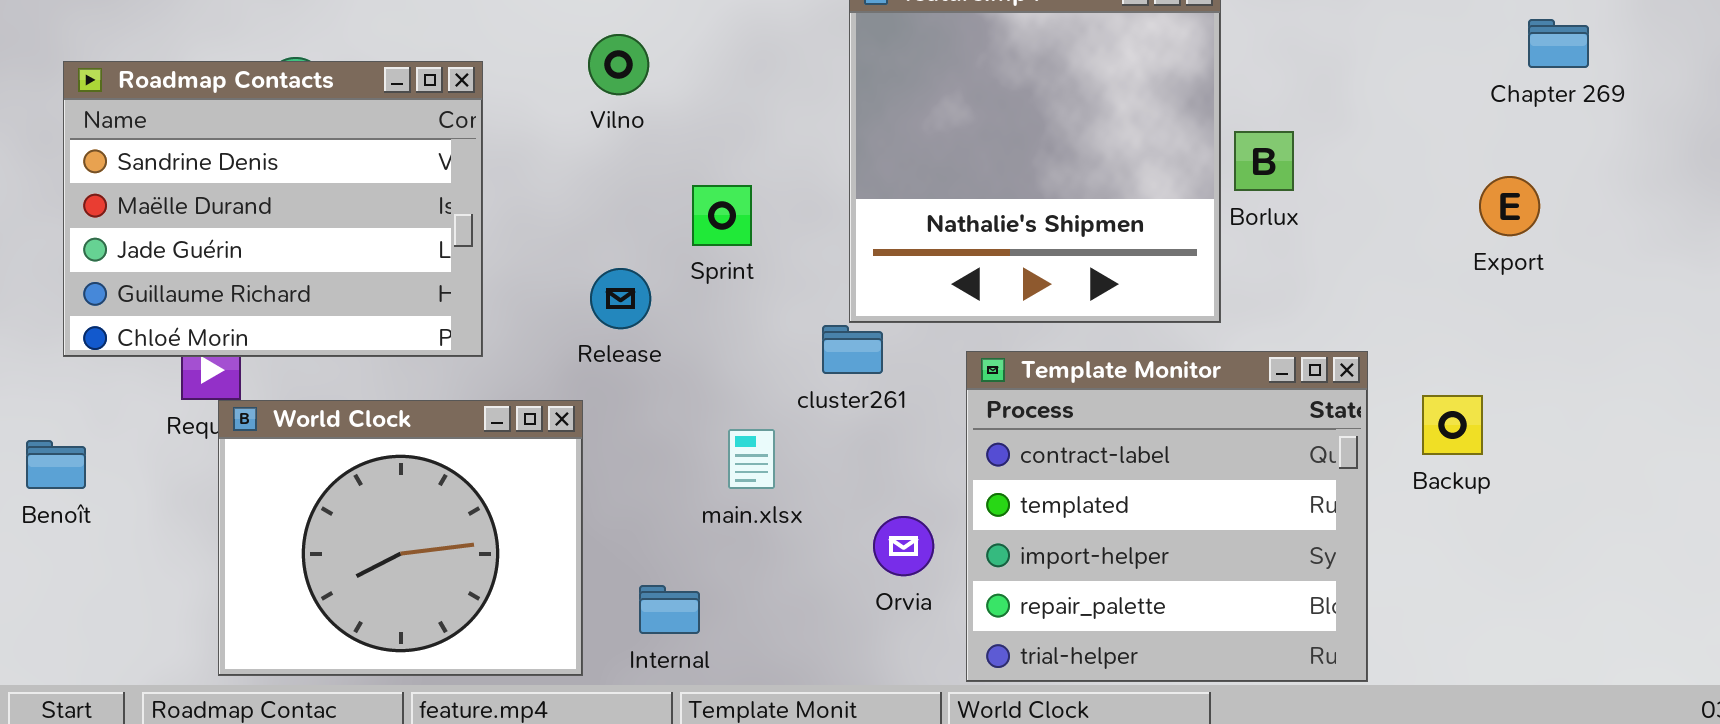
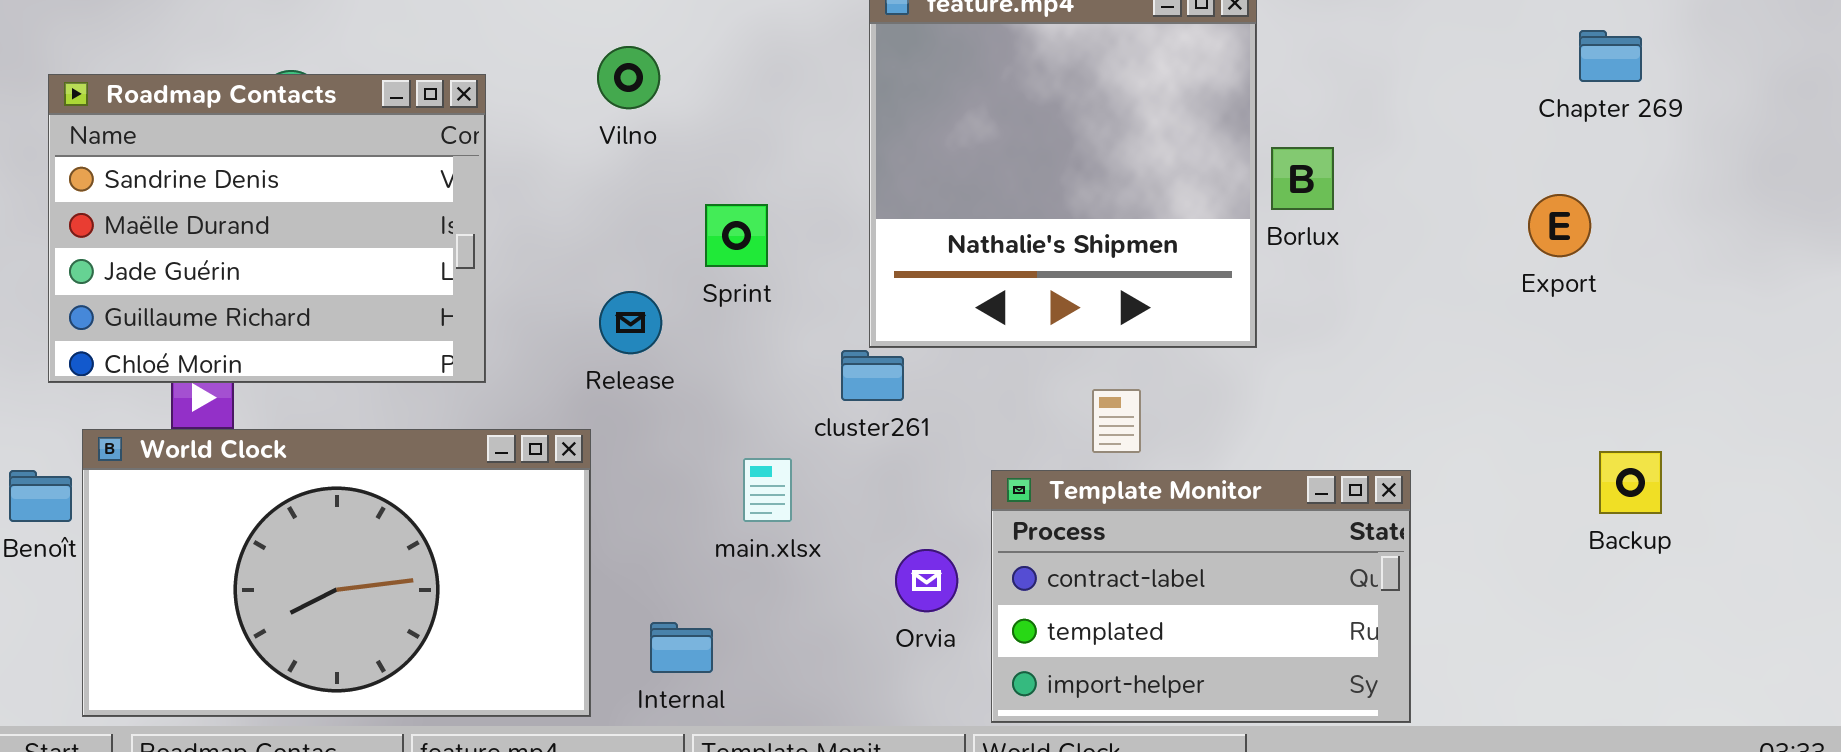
Template Monitor: [966,351,1368,682] -> [991,470,1411,723], resized
Backup: [1422,395,1483,455] -> [1599,451,1662,514], moved
World Clock: [218,400,583,676] -> [82,429,591,717], resized

